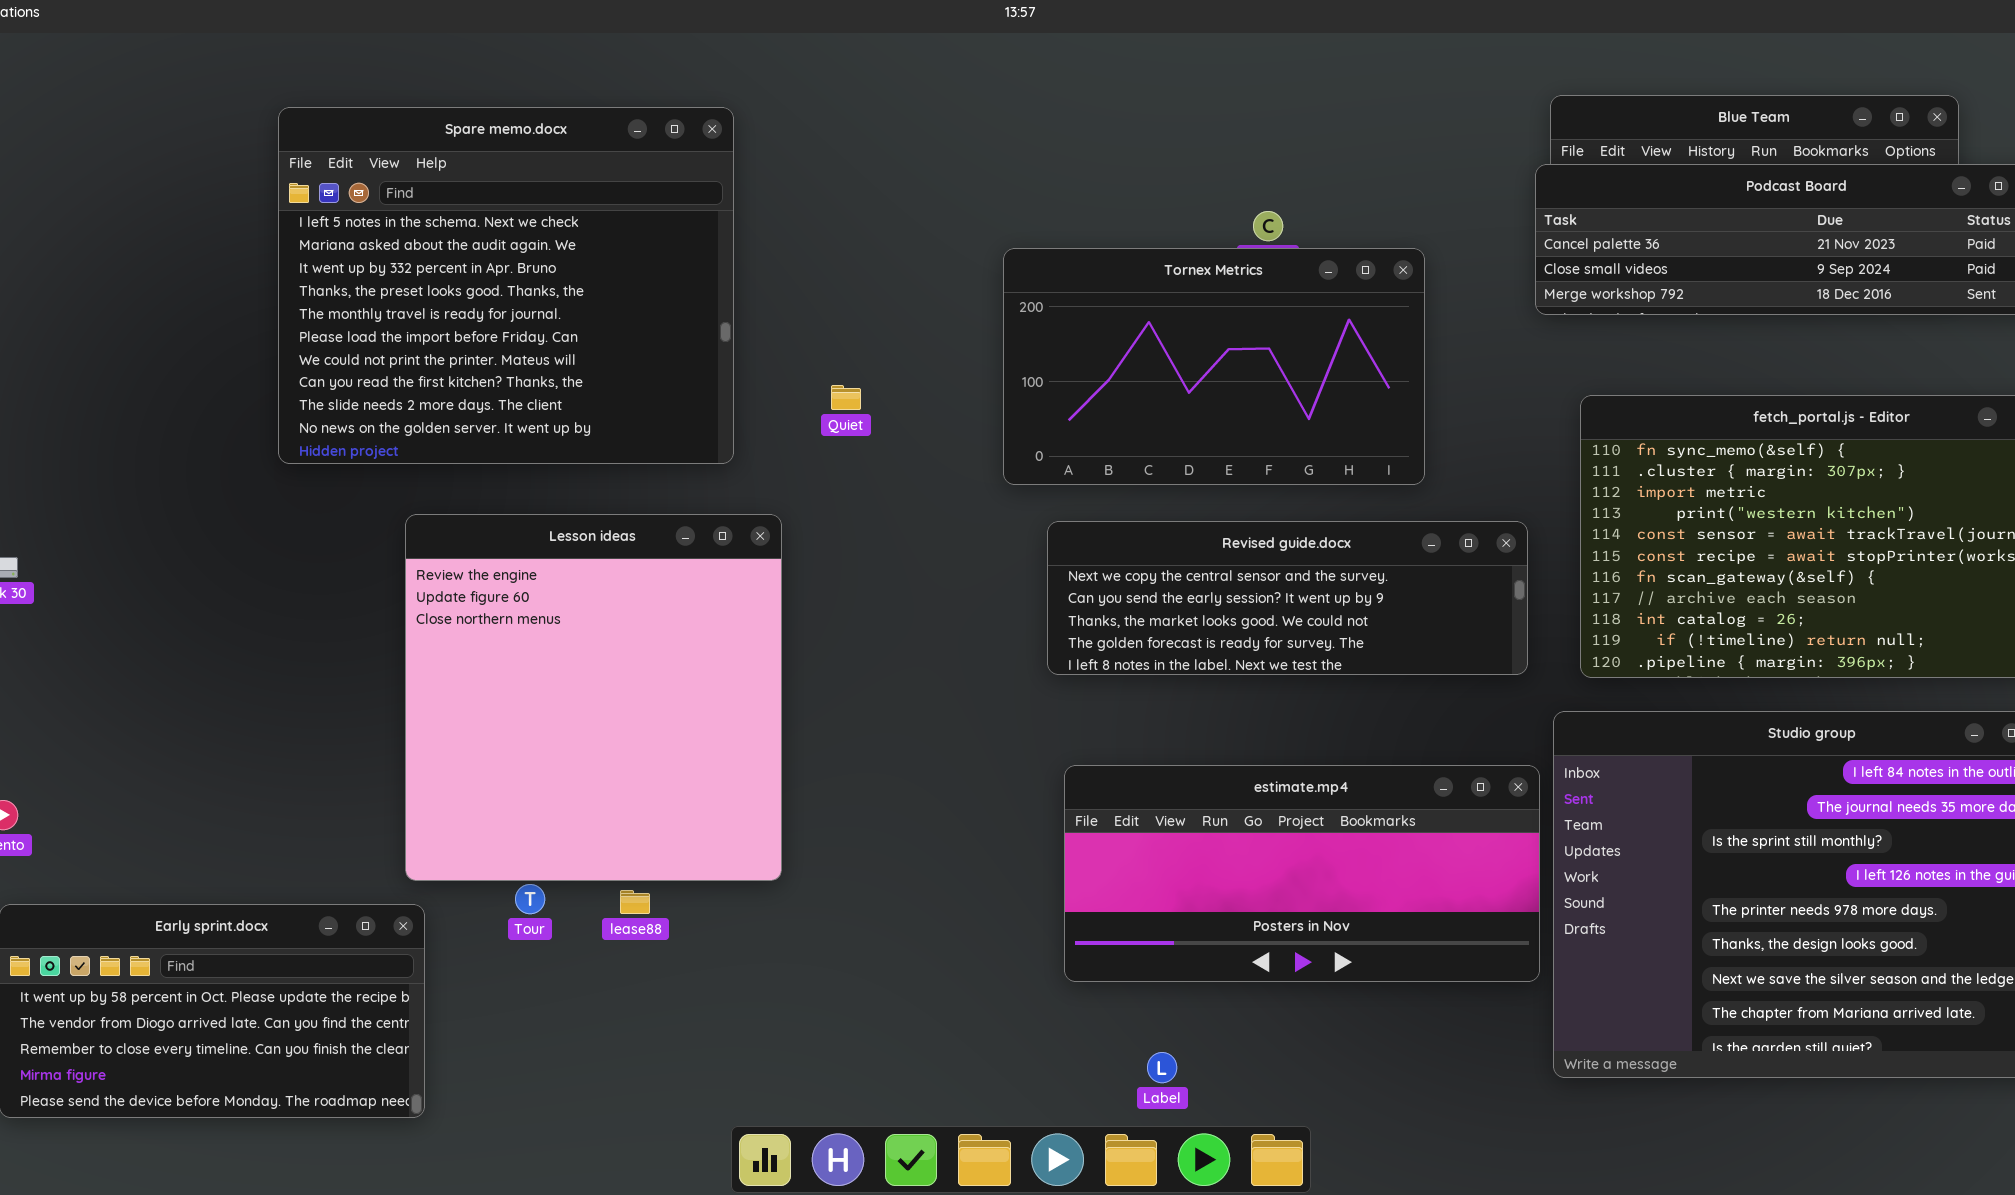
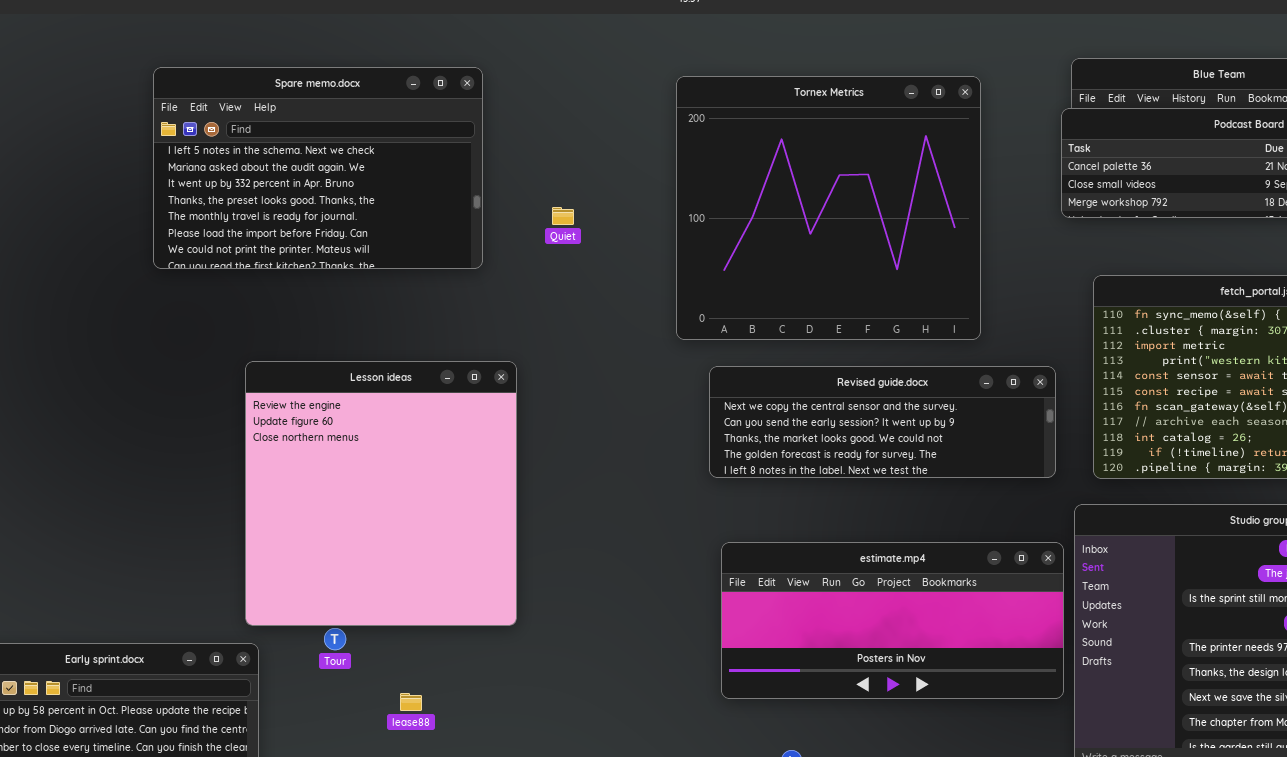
Spare memo.docx: [278,107,734,464] -> [153,67,483,269], resized
Tornex Metrics: [1003,248,1425,485] -> [676,76,981,340], resized
Quiet: [831,385,861,410] -> [552,207,574,225], moved
lease88: [620,890,650,914] -> [400,693,422,711], moved

